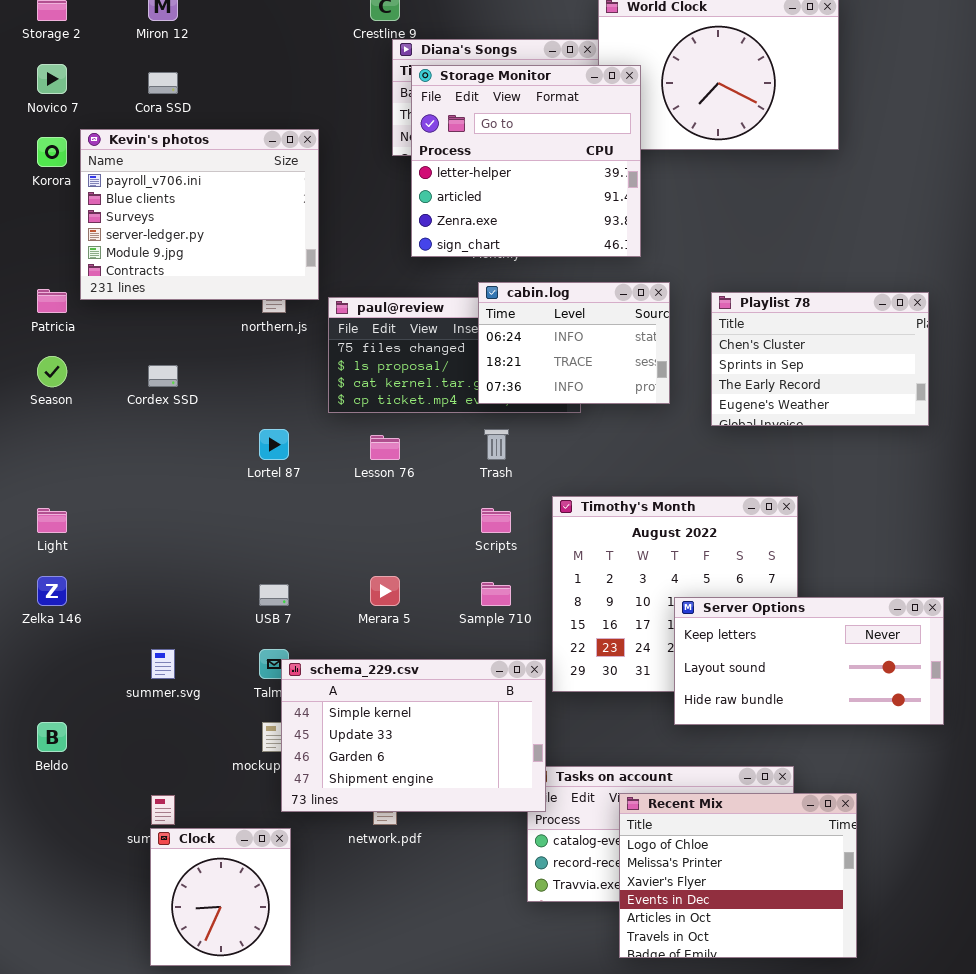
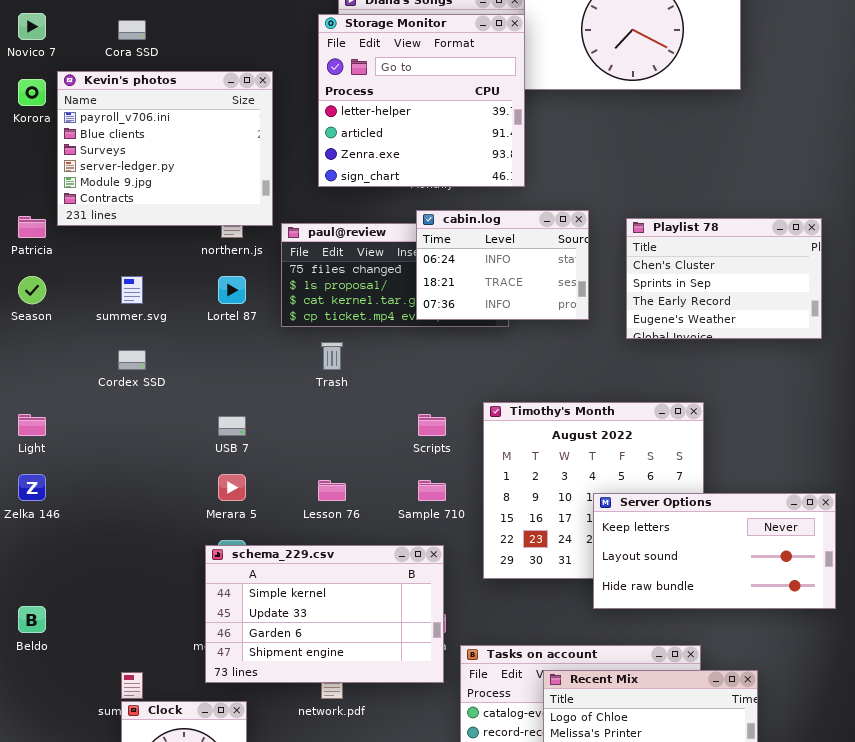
Storage Monitor: [411,65,641,257] -> [318,14,525,187], moved
Cordex SSD: [148,365,178,387] -> [118,350,146,370], moved
Lortel 87: [259,429,289,460] -> [218,276,246,304], moved
Trash: [484,429,509,460] -> [321,342,343,370], moved
Lesson 76: [370,435,400,460] -> [318,480,346,501], moved
Merara 5: [370,576,400,606] -> [218,474,246,501], moved
USB 7: [259,584,289,606] -> [218,416,246,436], moved
summer.svg: [151,649,175,679] -> [121,276,143,304], moved
schema_229.csv: [281,659,546,812] -> [205,545,444,683], moved

